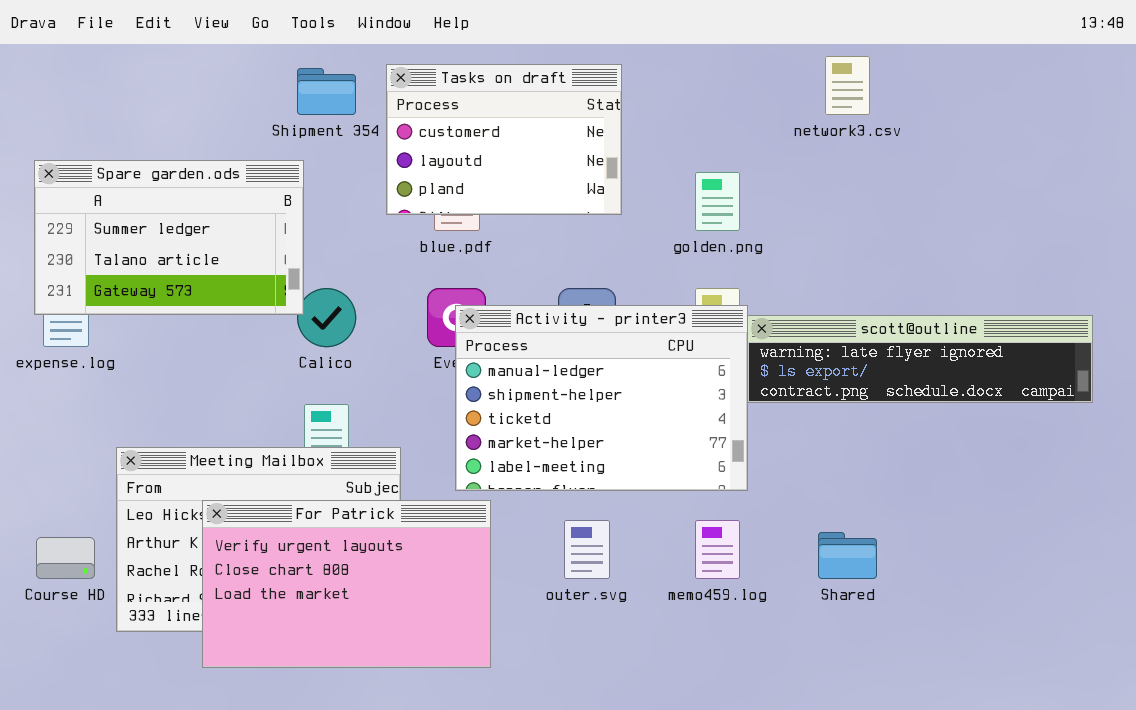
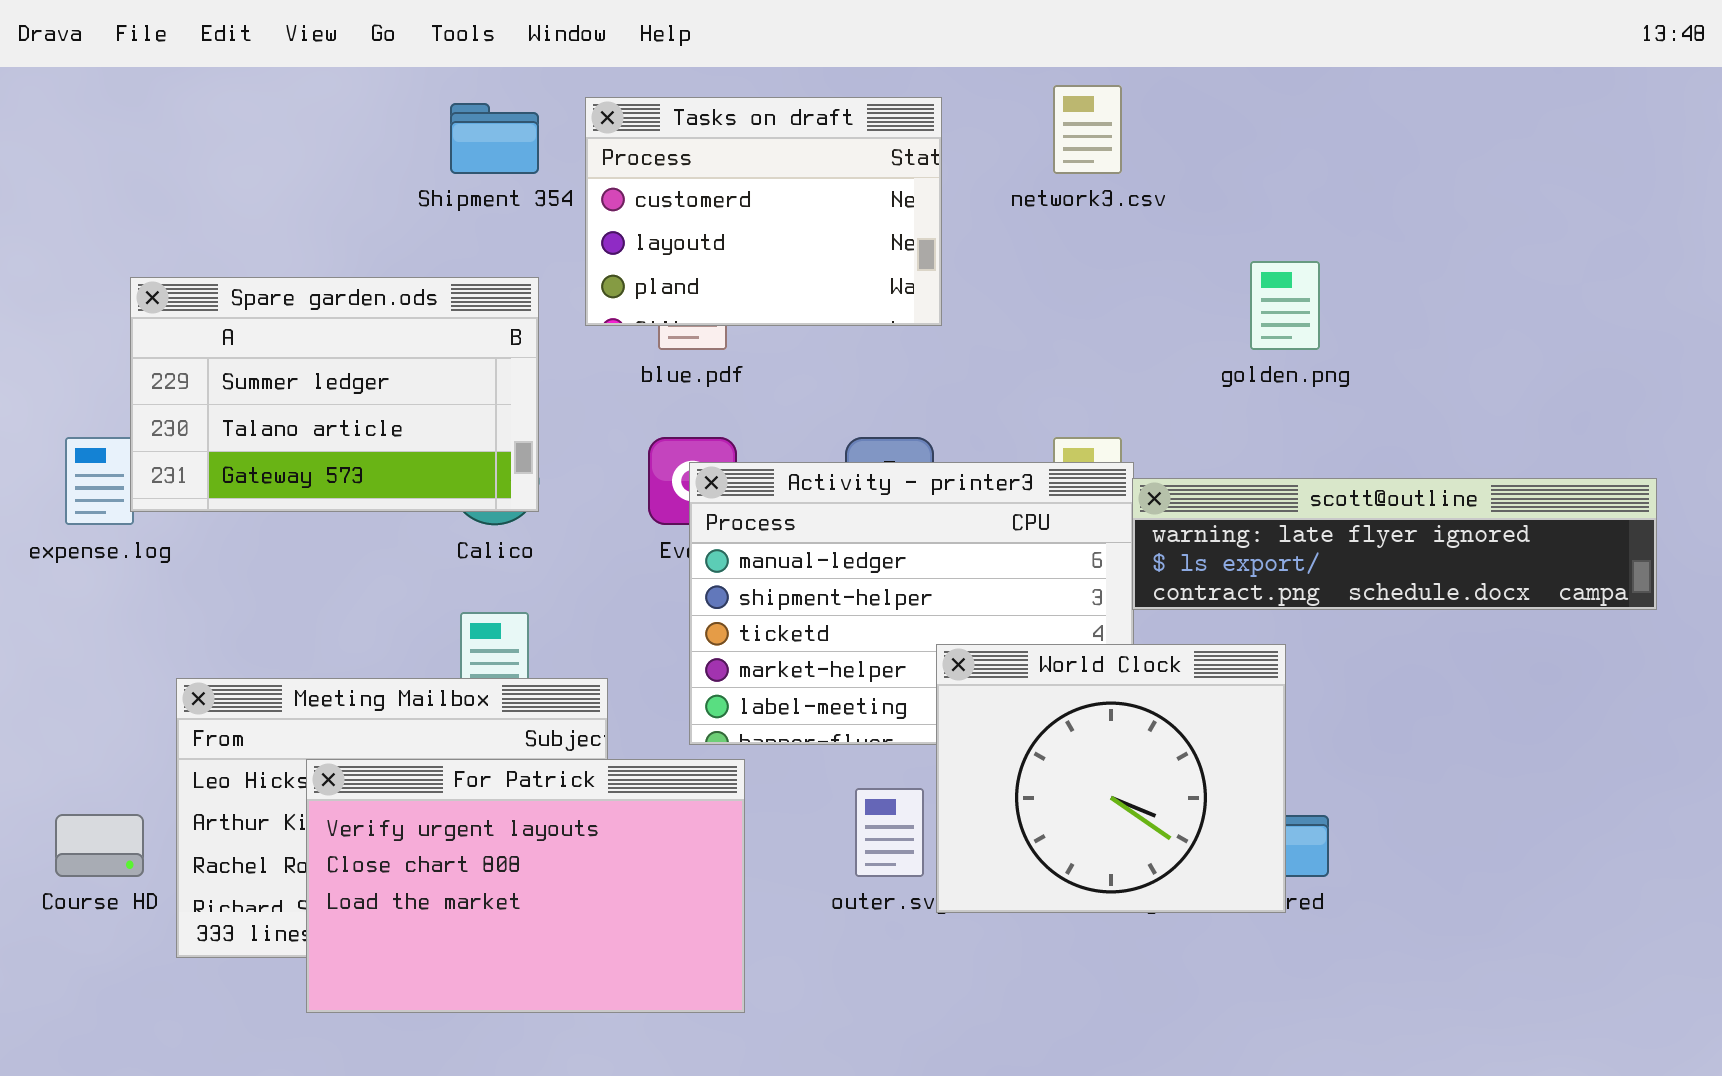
network3.csv: [825,56,870,115] -> [1053,85,1122,174], moved
Spare garden.ods: [34,160,304,315] -> [130,277,539,512], moved
golden.png: [695,172,740,231] -> [1250,261,1320,350], moved
World Clock: none -> [936,644,1286,913], opened

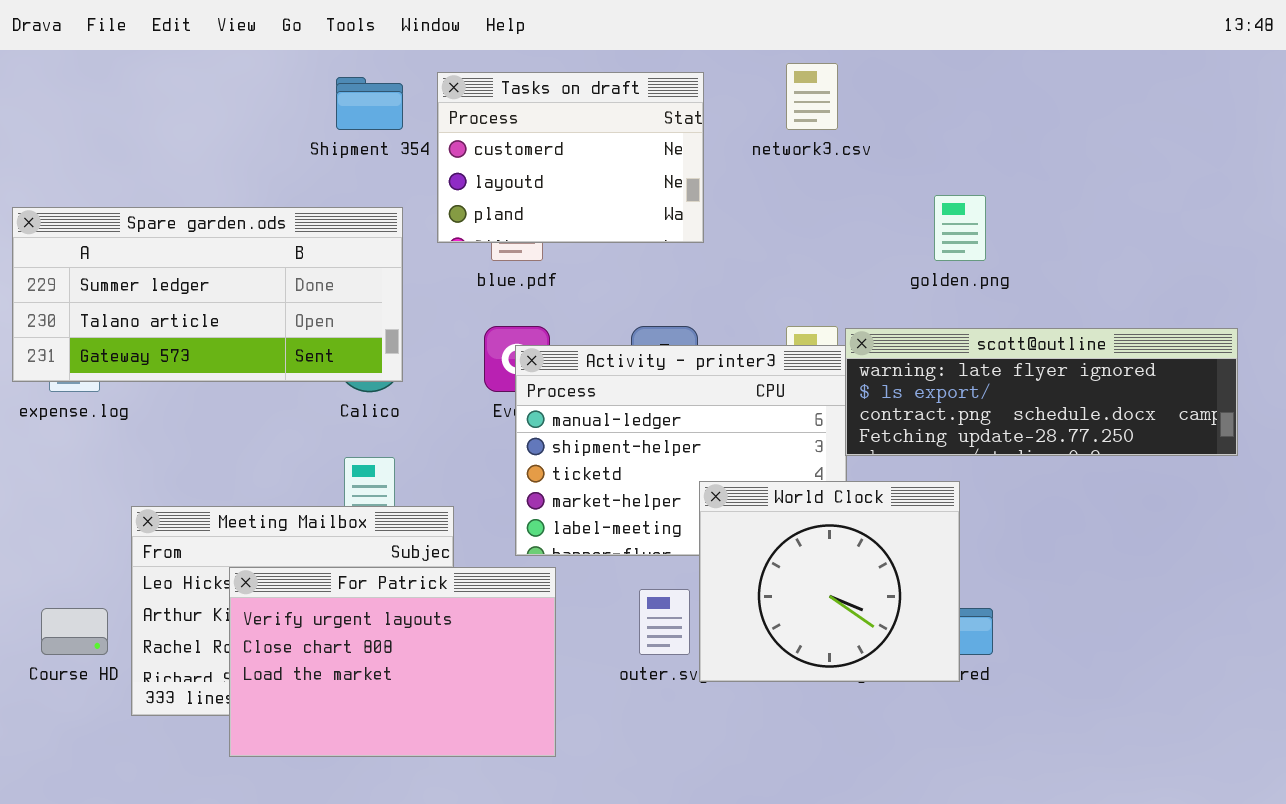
Spare garden.ods: [130,277,539,512] -> [12,207,403,382], resized
scott@outline: [1132,478,1657,610] -> [845,328,1238,456], resized

